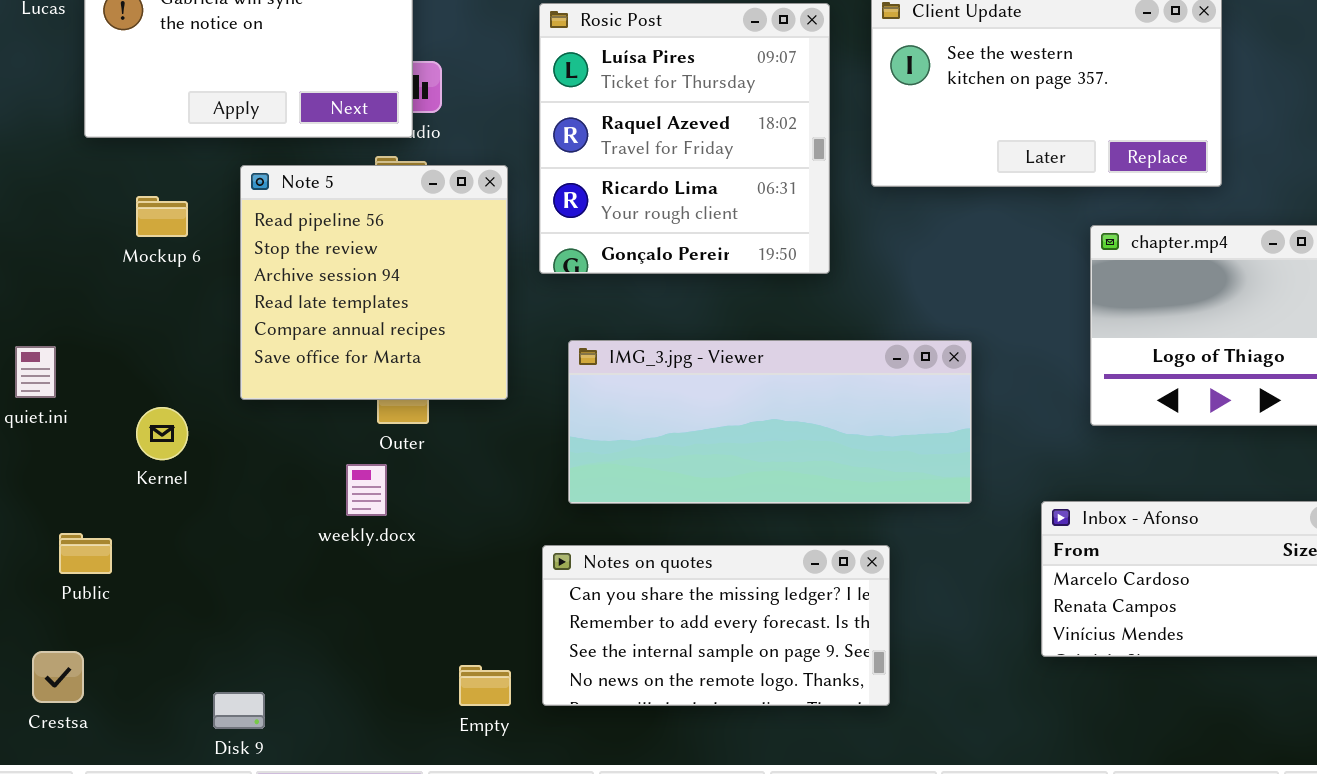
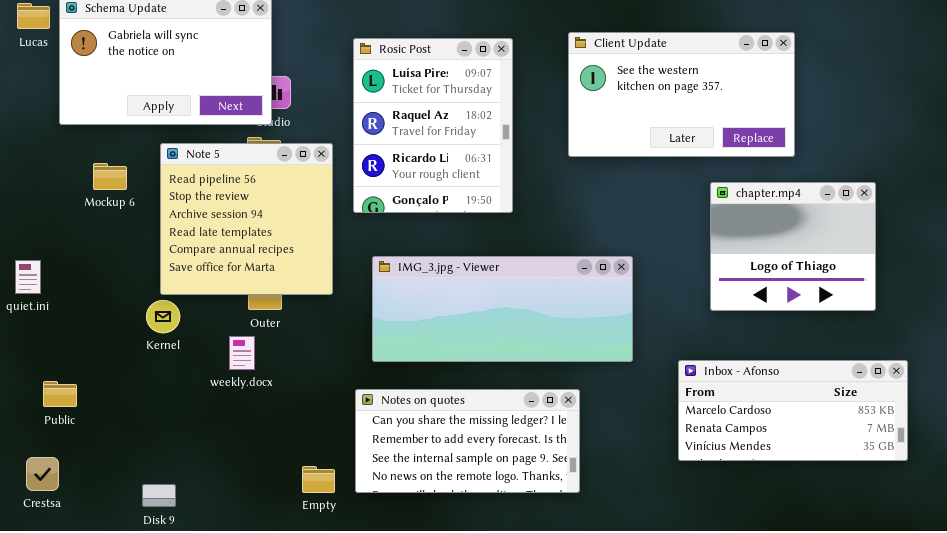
Rosic Post: [539,3,830,274] -> [353,38,513,213], resized
Kernel: [136,407,188,460] -> [146,300,180,333], moved

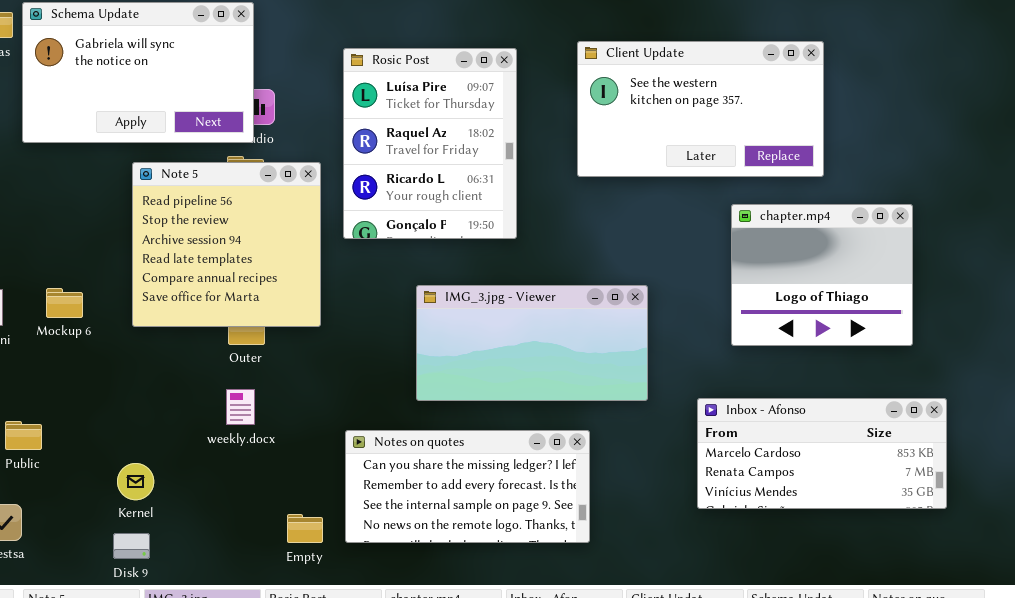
Mockup 6: [93,163,127,190] -> [46,288,83,318], moved
IMG_3.jpg - Viewer: [372,256,633,362] -> [416,285,648,401], resized
Kernel: [146,300,180,333] -> [117,463,154,500], moved
weekly.docx: [229,336,255,370] -> [226,389,255,425], moved

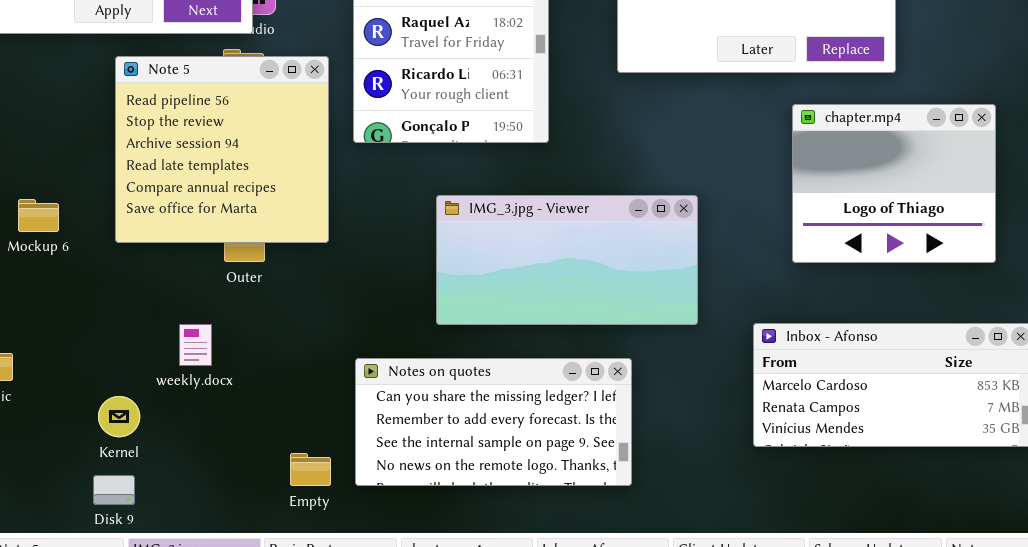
weekly.docx: [226,389,255,425] -> [179,324,212,366], moved

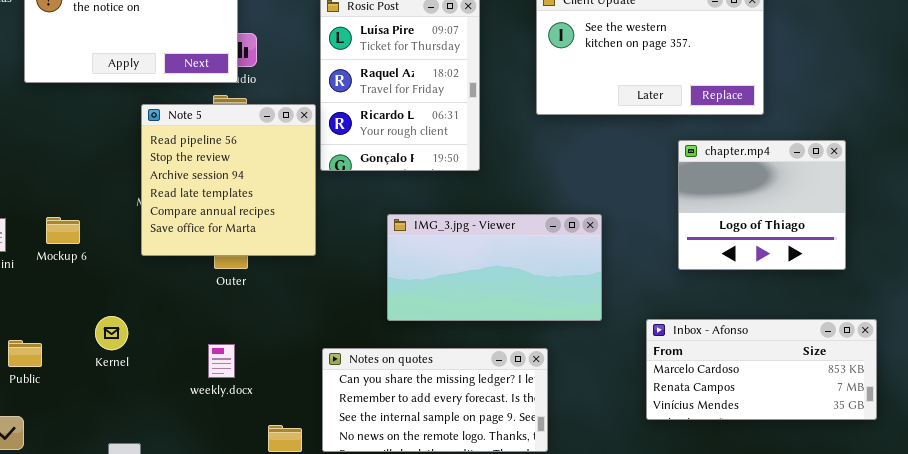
Note 5: [115,56,329,243] -> [141,104,316,256], moved
weekly.docx: [179,324,212,366] -> [208,344,235,378], moved
Kernel: [98,396,140,437] -> [95,316,128,350], moved

